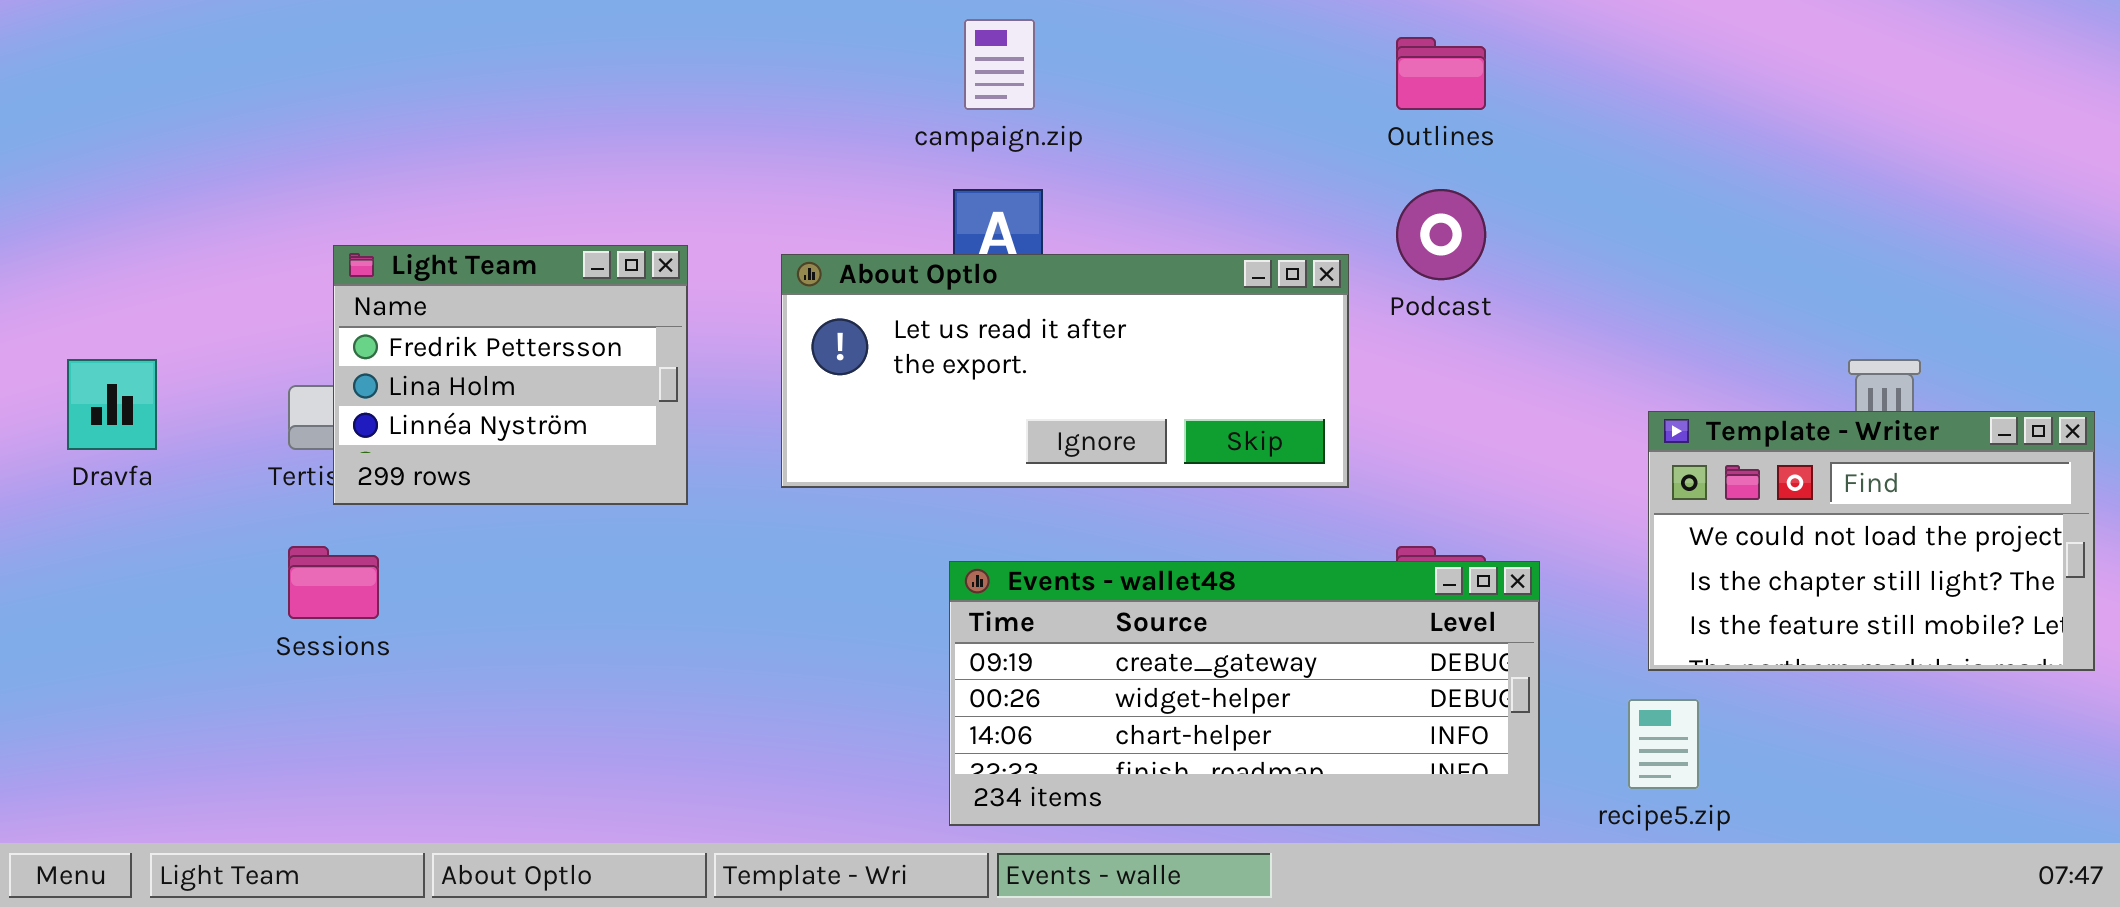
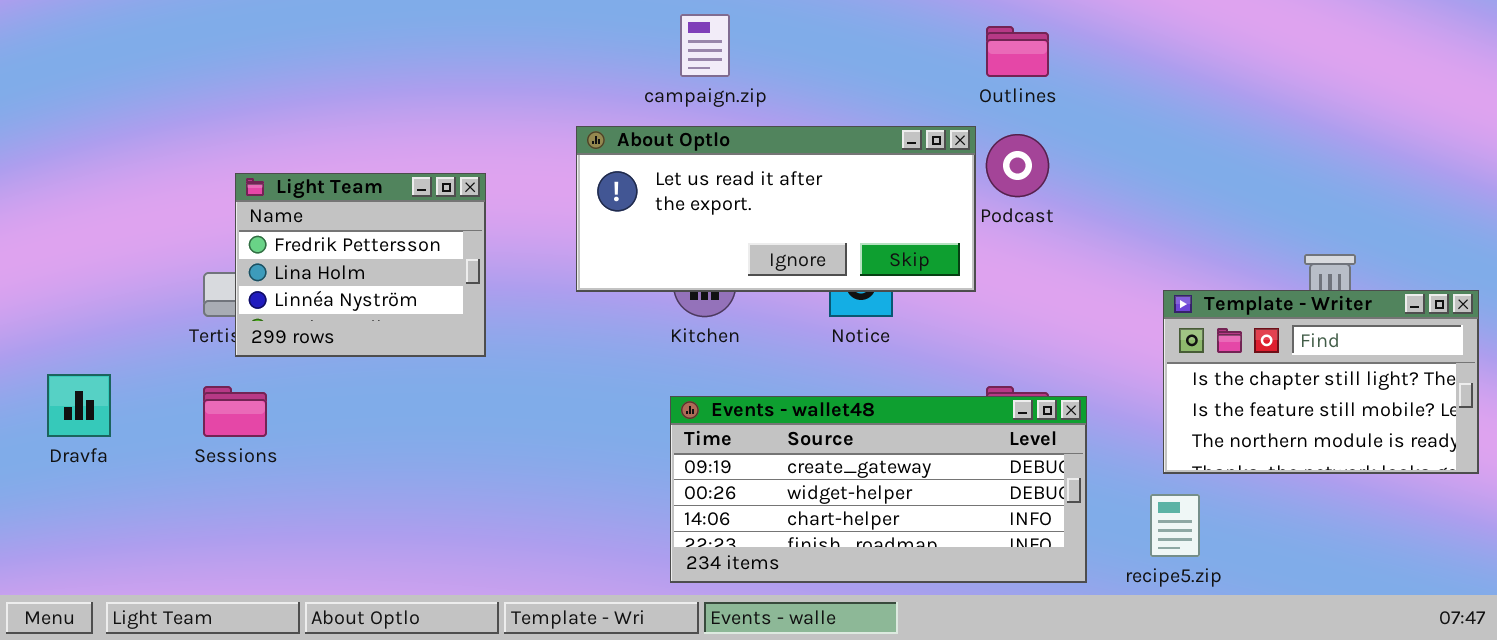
About Optlo: [781,254,1349,488] -> [576,126,976,292], moved
Dravfa: [67,359,157,450] -> [47,374,111,437], moved
Template - Writer: [1648,411,2095,671] -> [1163,290,1479,474], scrolled down 1 row

